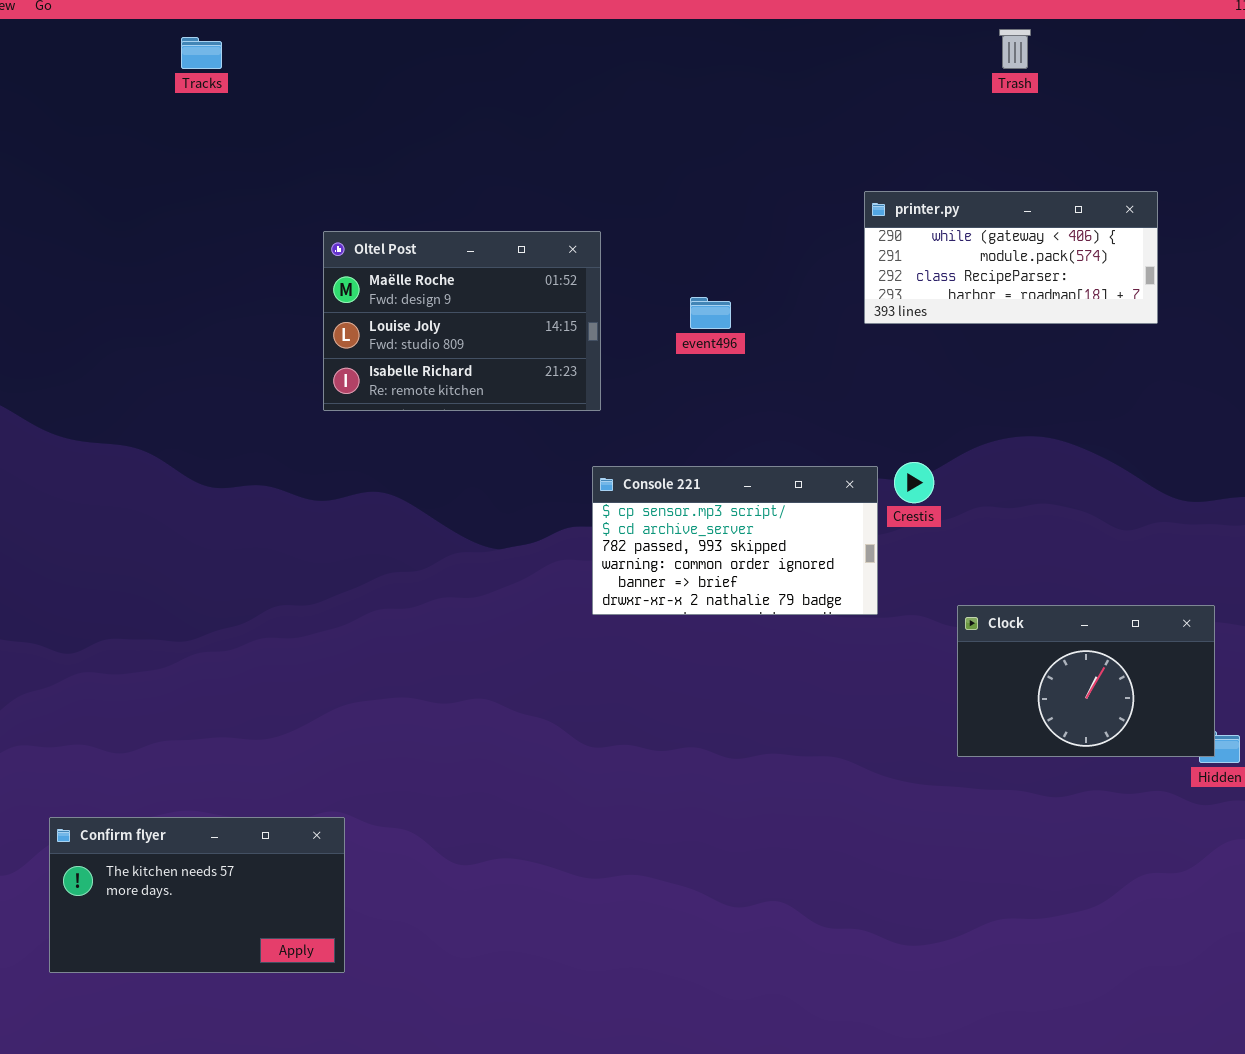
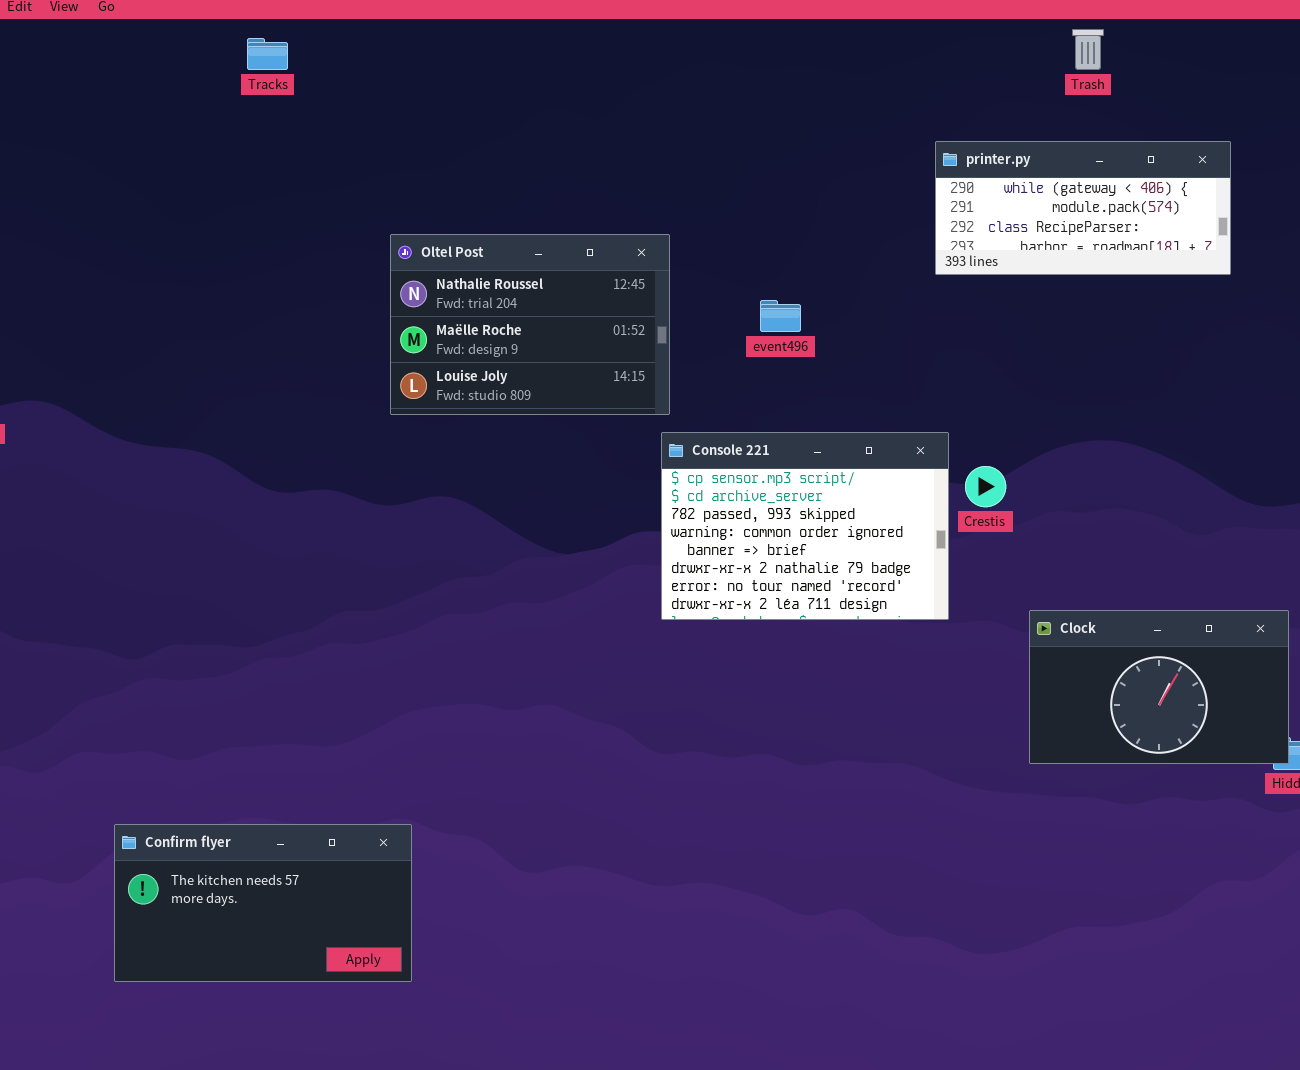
printer.py: [864,191,1158,324] -> [935,141,1231,275], moved
Oltel Post: [323,231,601,411] -> [390,234,670,415], scrolled up 1 row
Console 221: [592,466,878,615] -> [661,432,949,620], resized

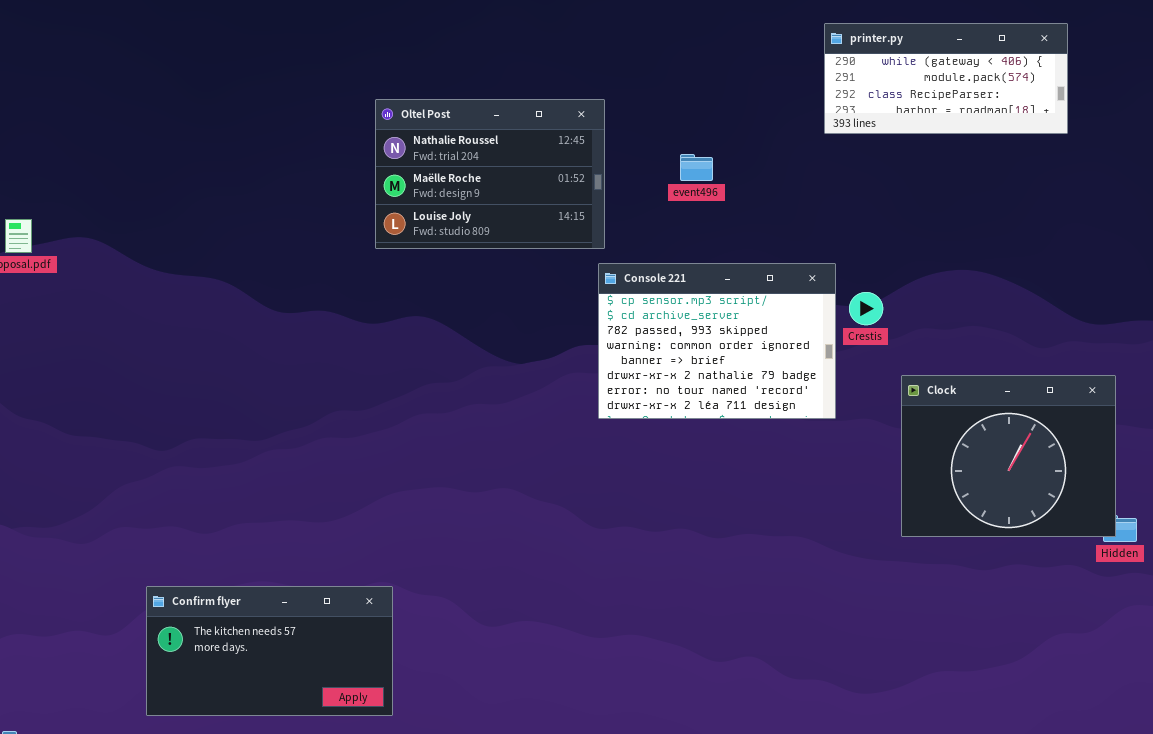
Clock: [1029,610,1289,764] -> [901,375,1116,537], resized

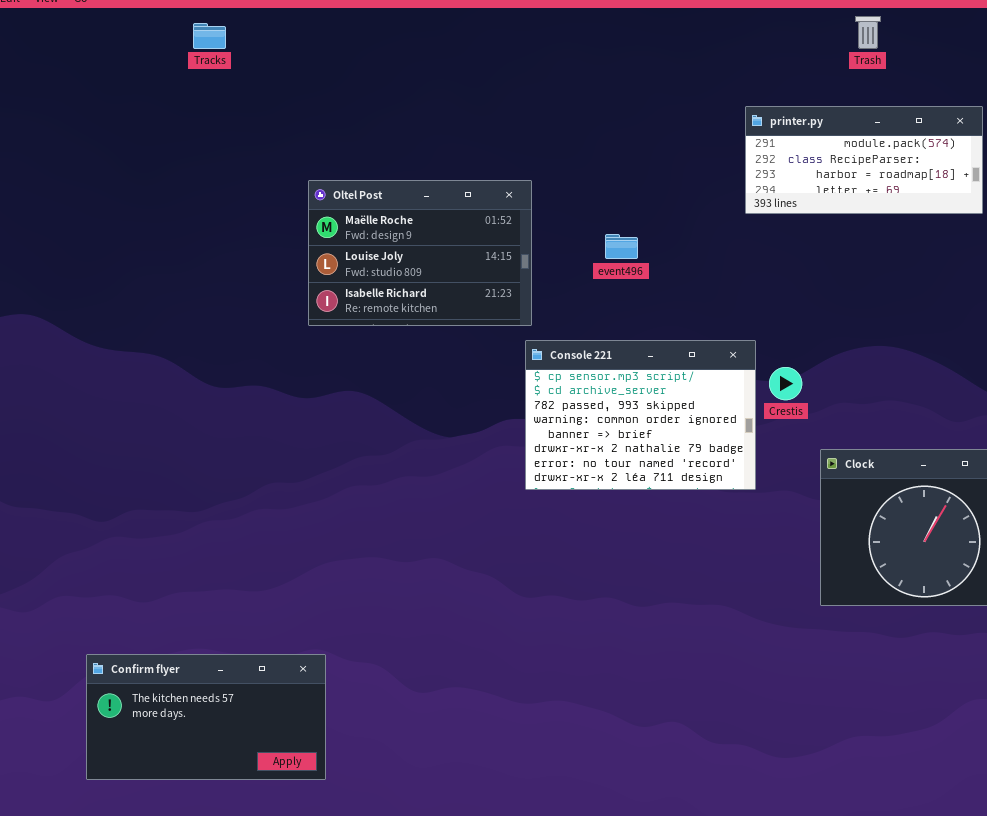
printer.py: [824,23,1068,134] -> [745,106,983,214], scrolled down 1 row
Oltel Post: [375,99,605,249] -> [308,180,532,326], scrolled down 1 row

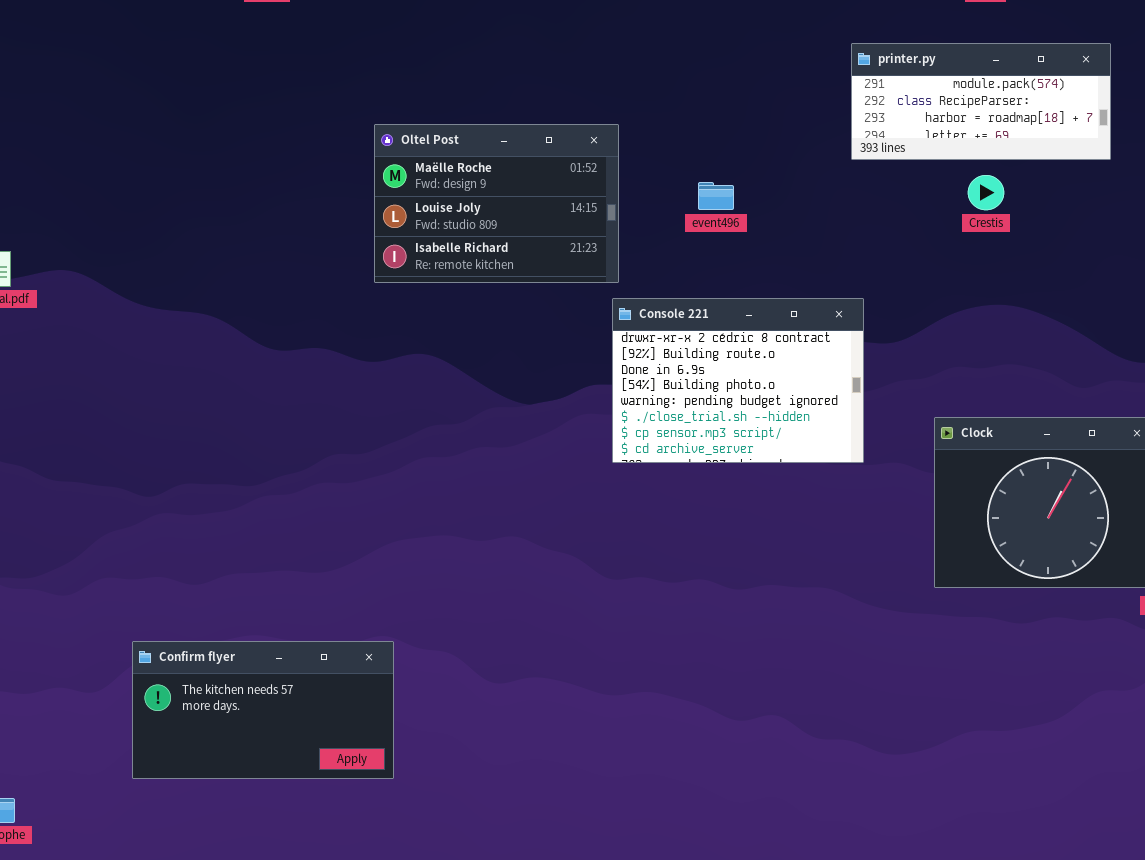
Console 221: [525,340,756,490] -> [612,298,864,463], scrolled up 6 rows
Crestis: [769,367,802,400] -> [968,175,1004,210], moved

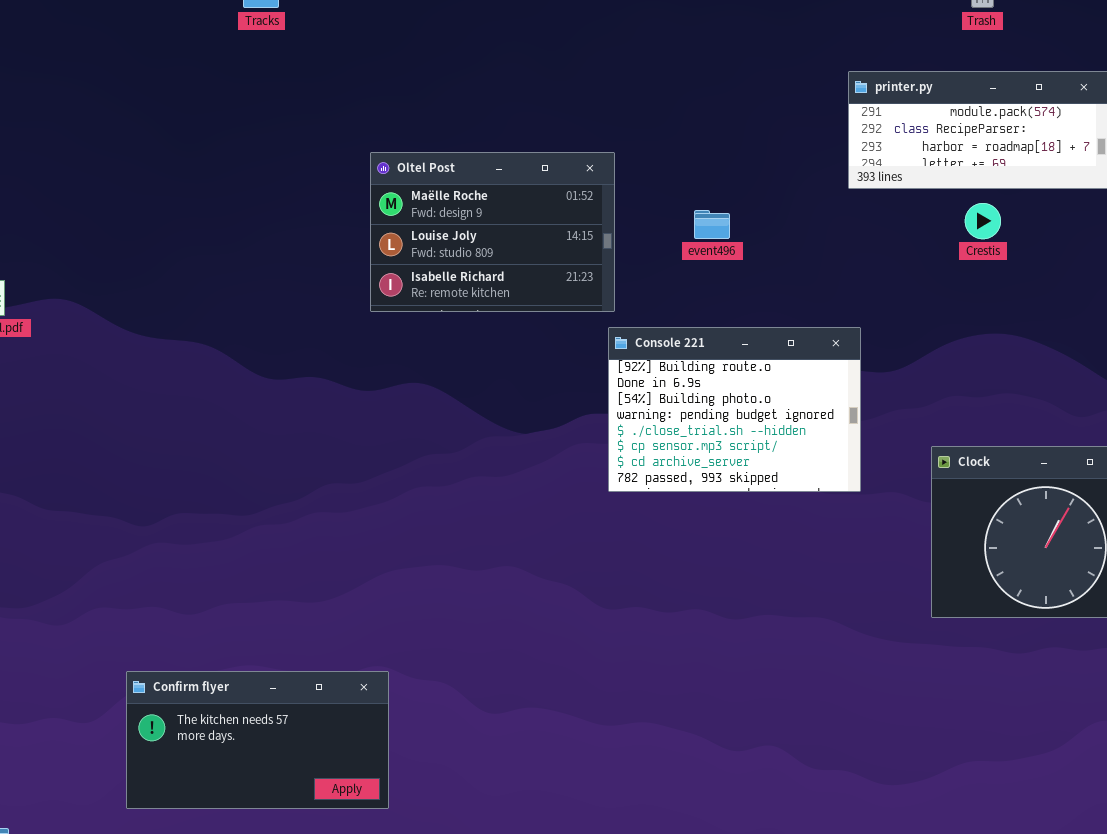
Console 221: [612,298,864,463] -> [608,327,861,492], scrolled down 1 row

